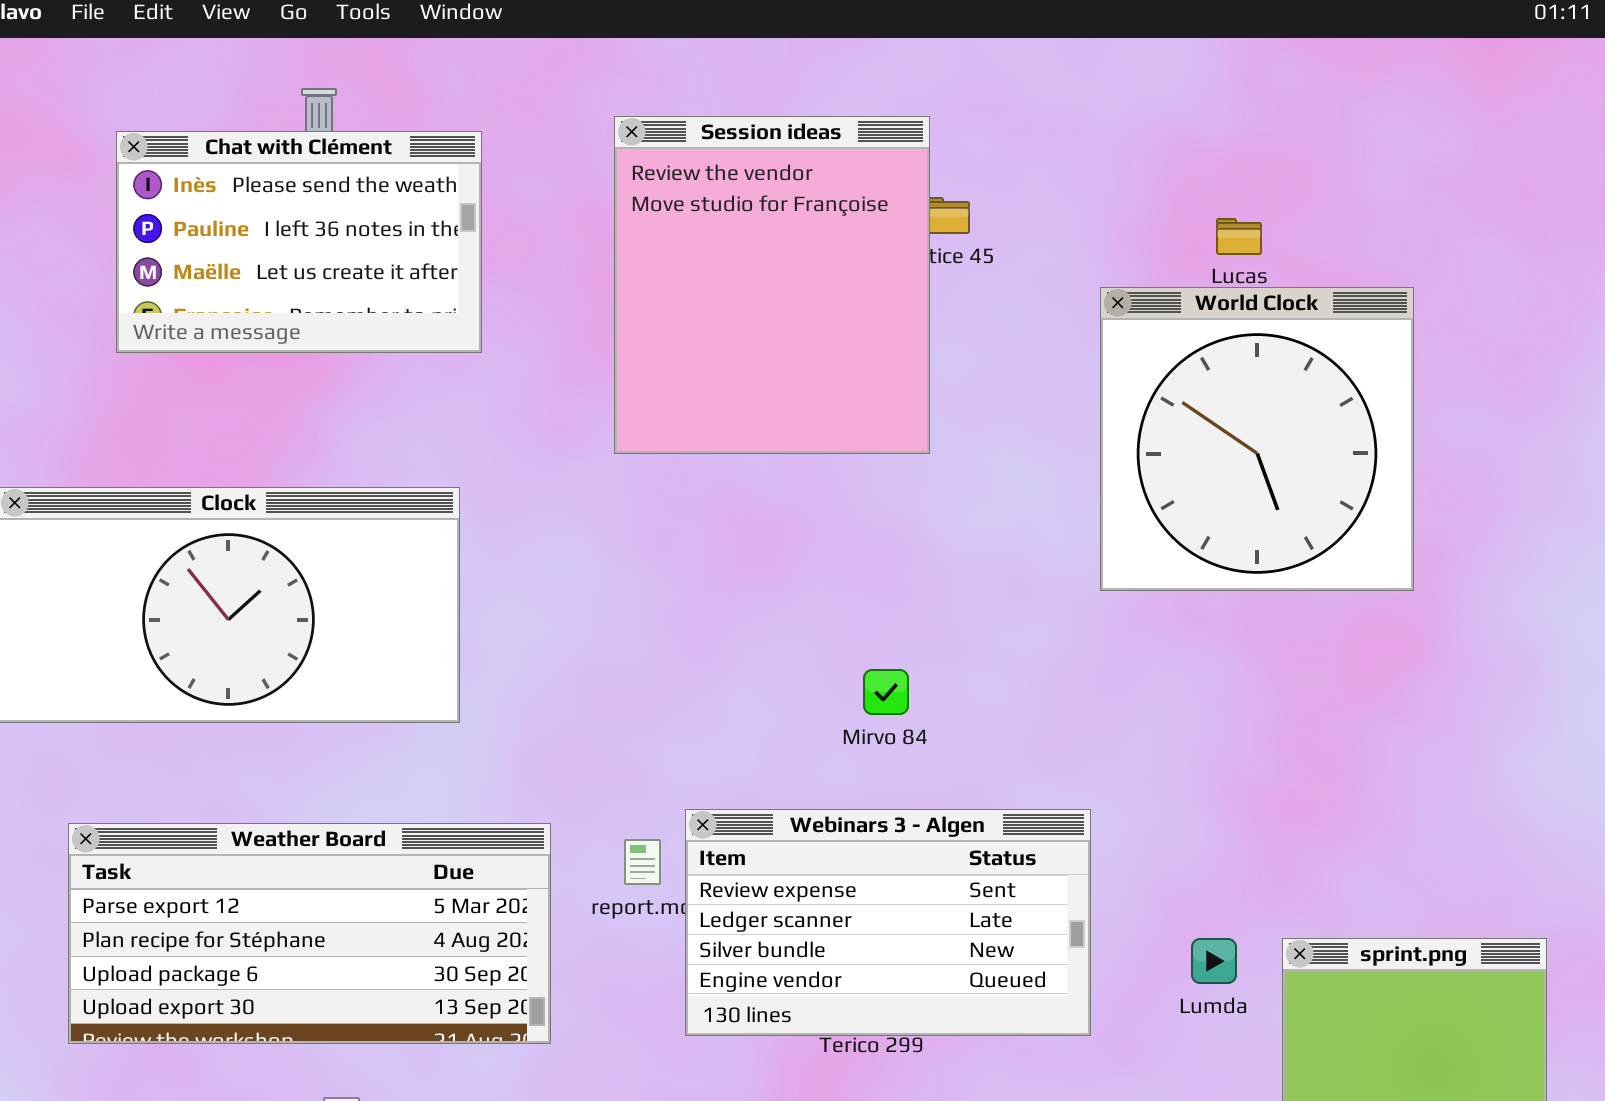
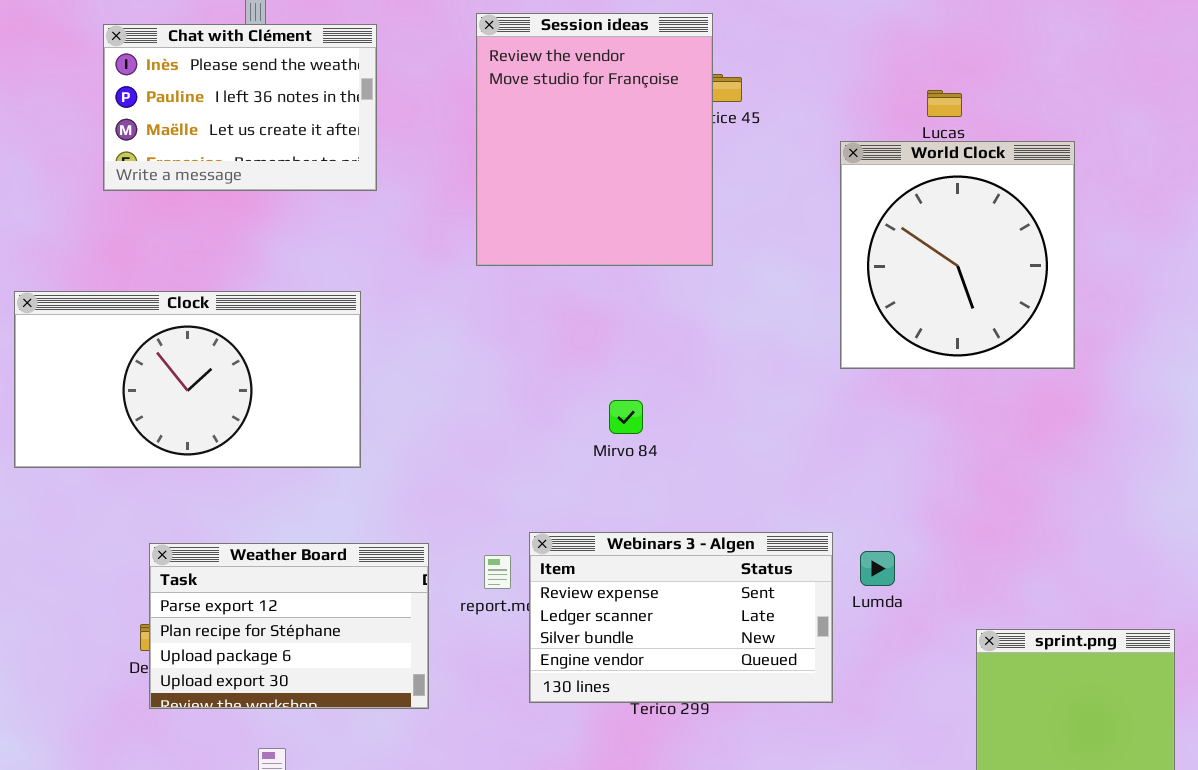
Mirvo 84: [863,669,909,715] -> [609,400,643,434], moved
Weather Board: [68,823,551,1044] -> [149,543,429,709], resized
Lumda: [1191,938,1237,984] -> [860,551,895,586], moved

